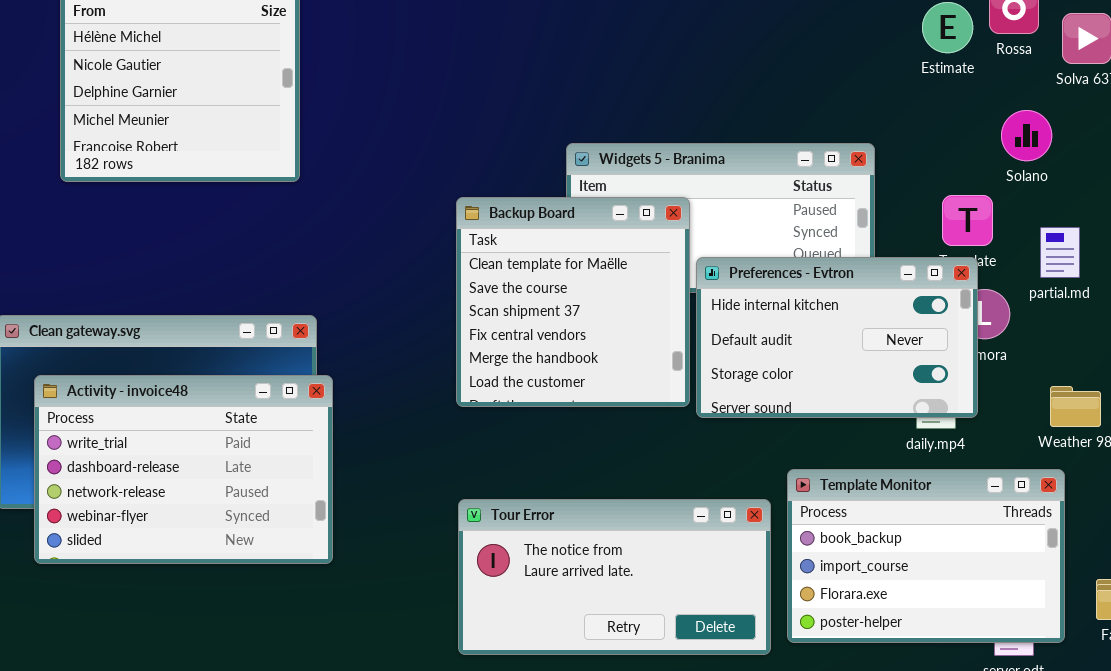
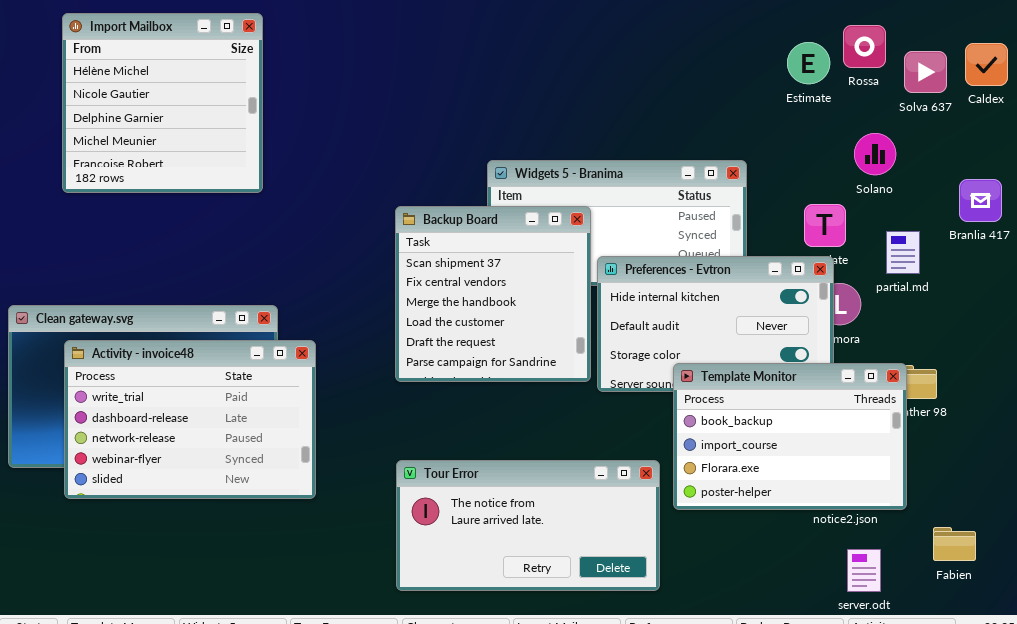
Backup Board: [456,197,690,407] -> [395,206,591,382], scrolled down 2 rows
Activity - invoice48: [34,375,333,564] -> [64,340,316,499], moved
Template Monitor: [787,469,1065,643] -> [673,363,907,510], moved

